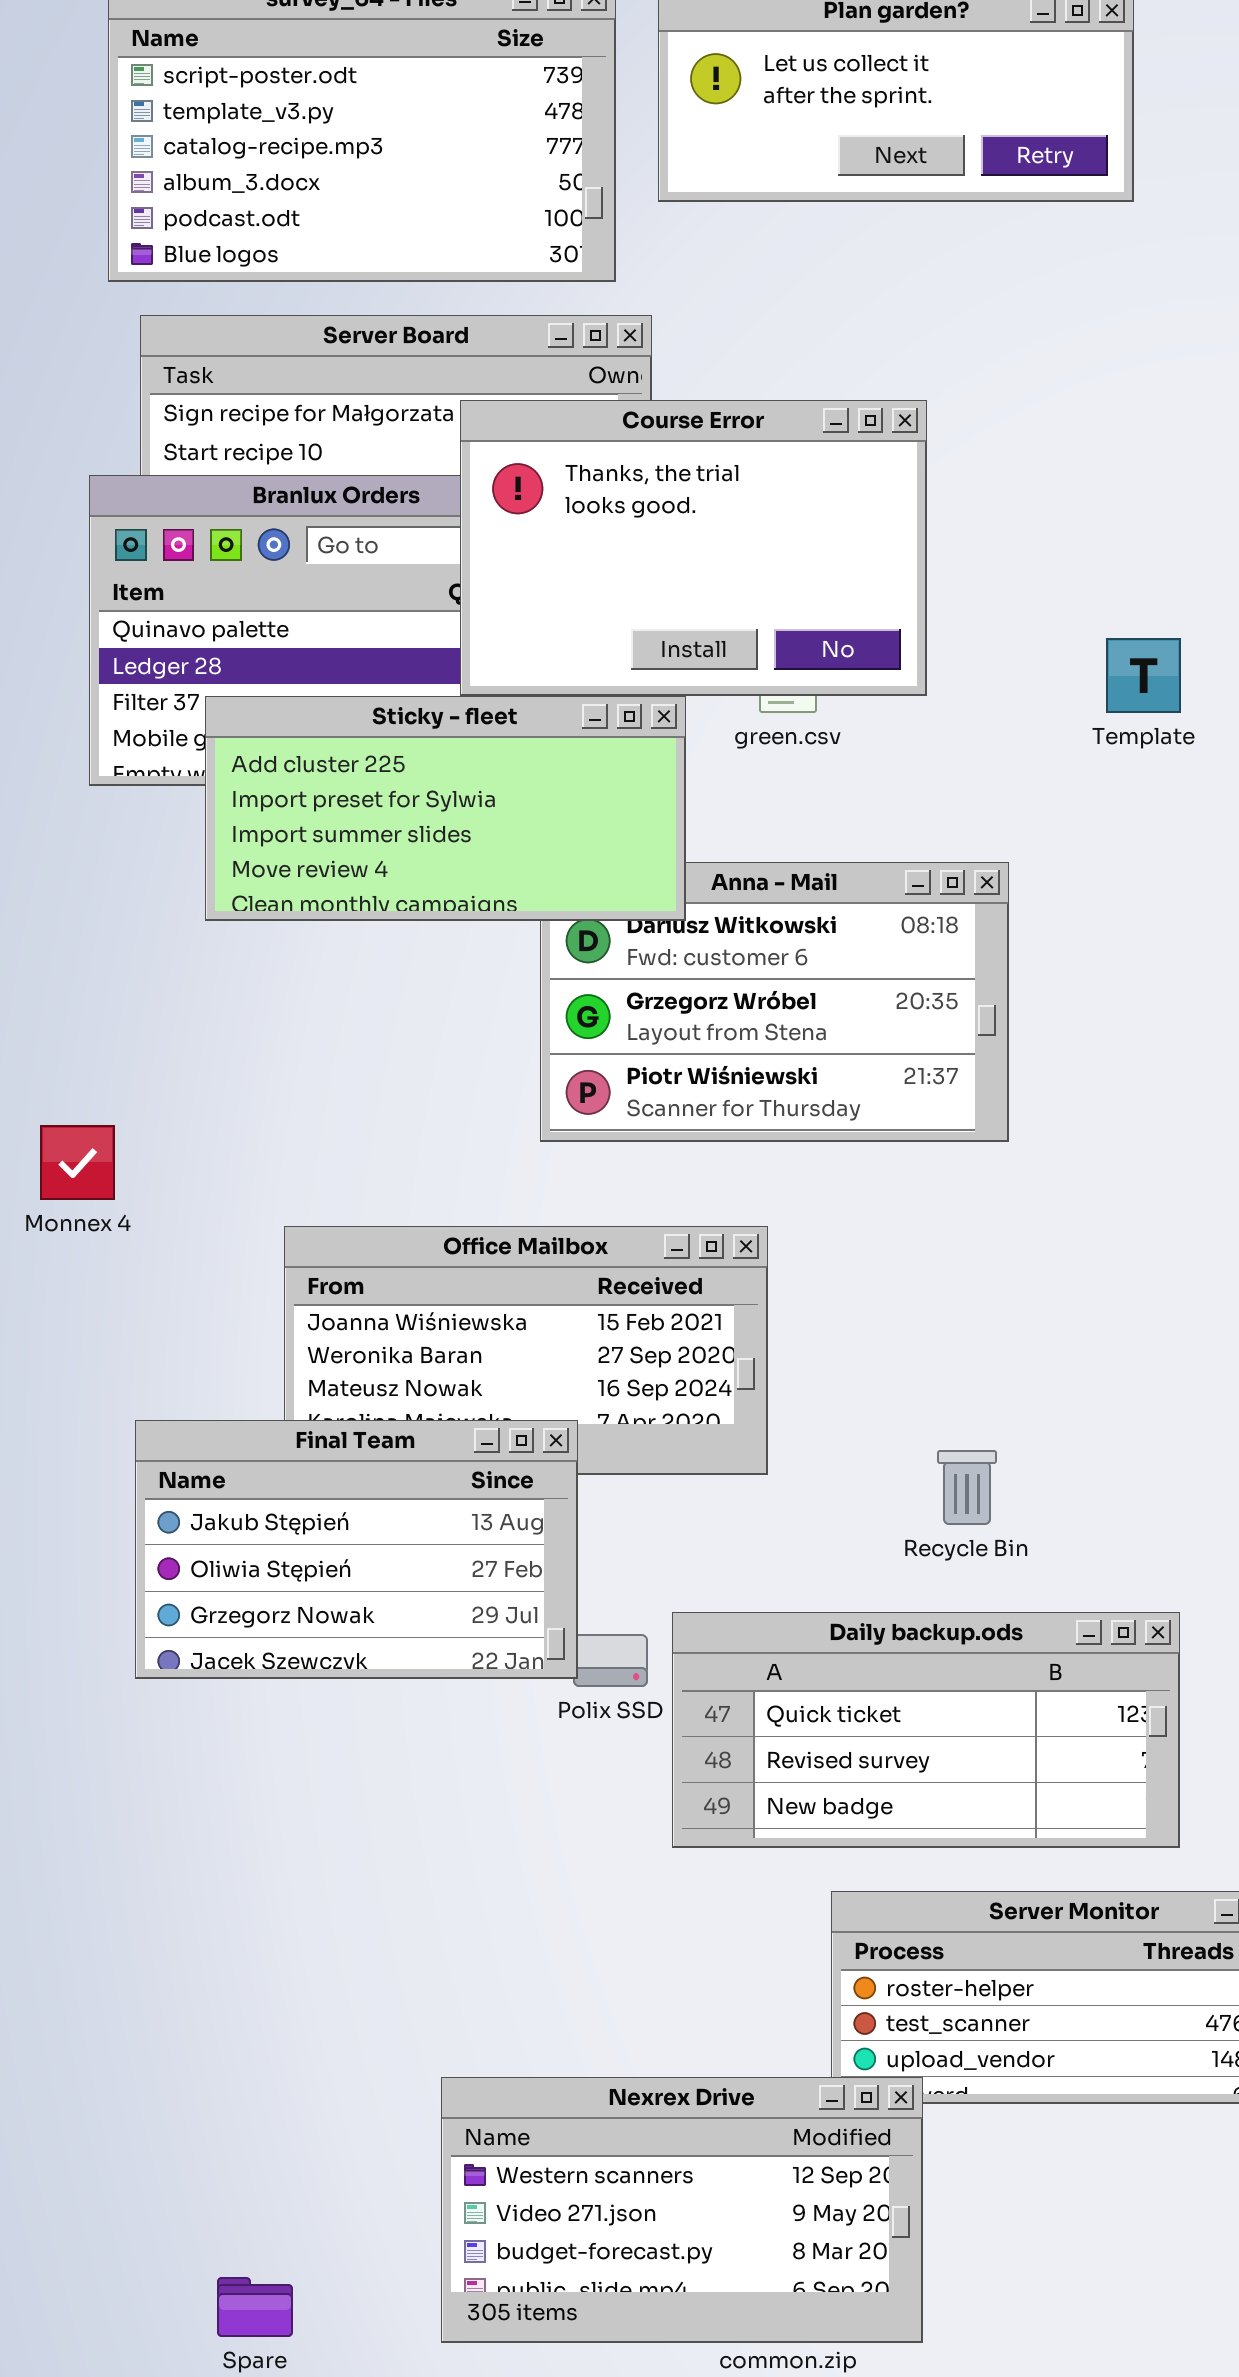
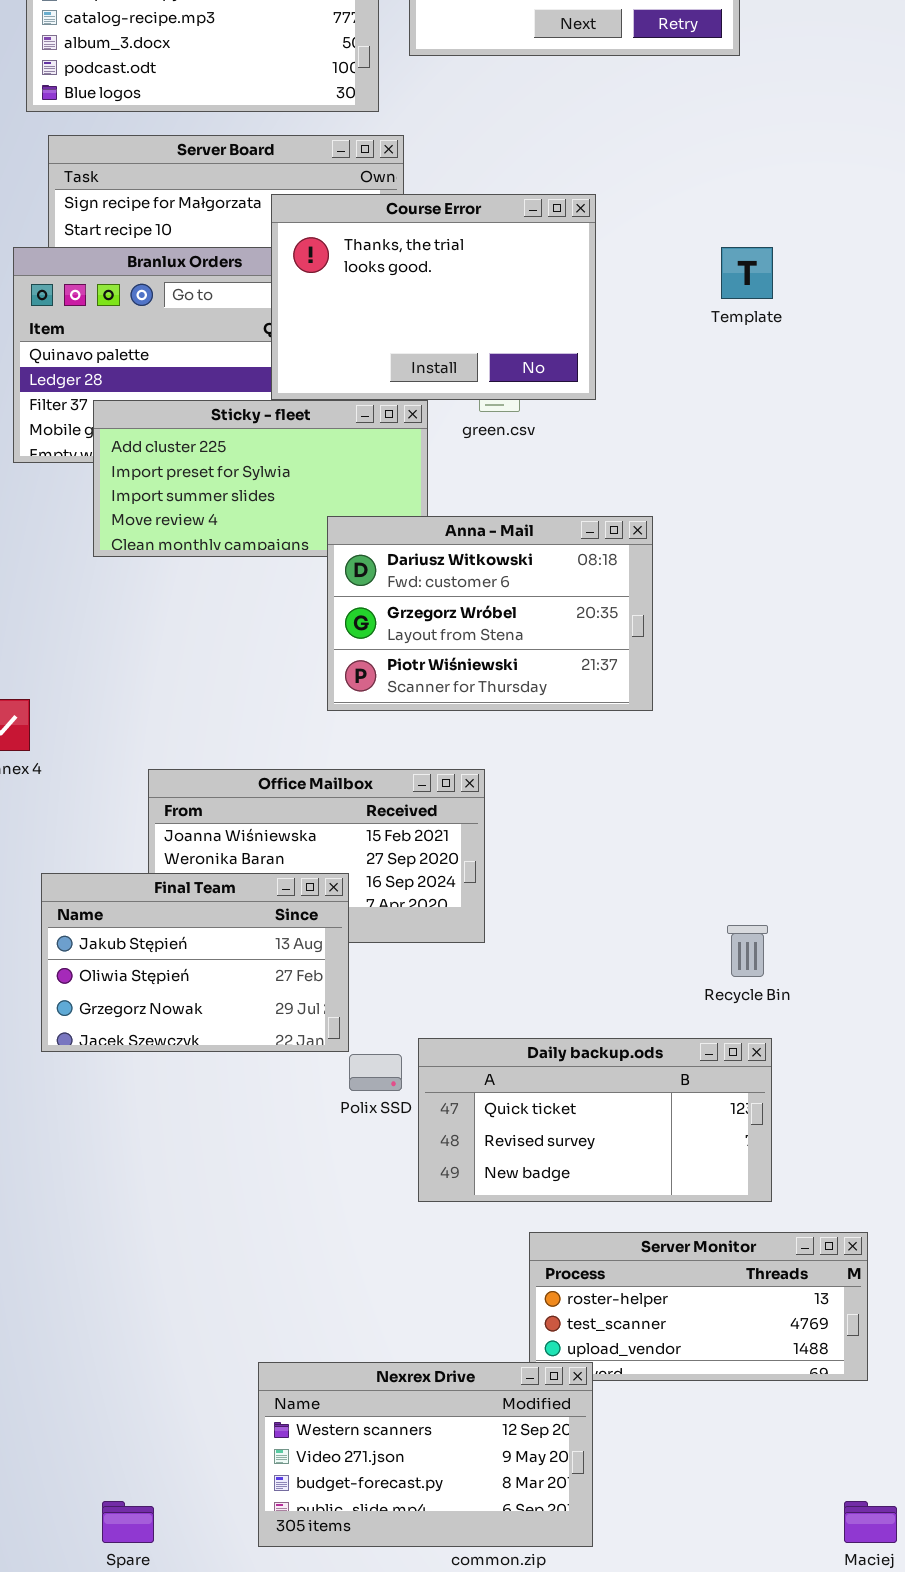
Template: [1106,638,1181,713] -> [721,247,773,299], moved
Anna - Mail: [540,862,1009,1142] -> [327,516,653,711], raised
Final Team: [135,1420,578,1679] -> [41,873,349,1052], moved
Recycle Bin: [937,1450,997,1525] -> [727,925,768,977], moved

